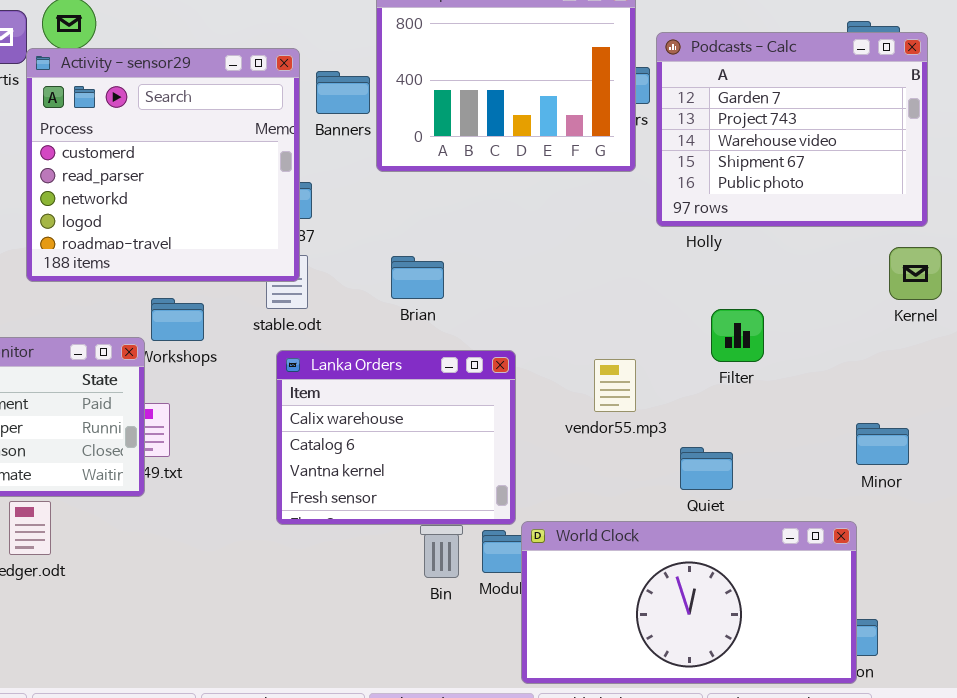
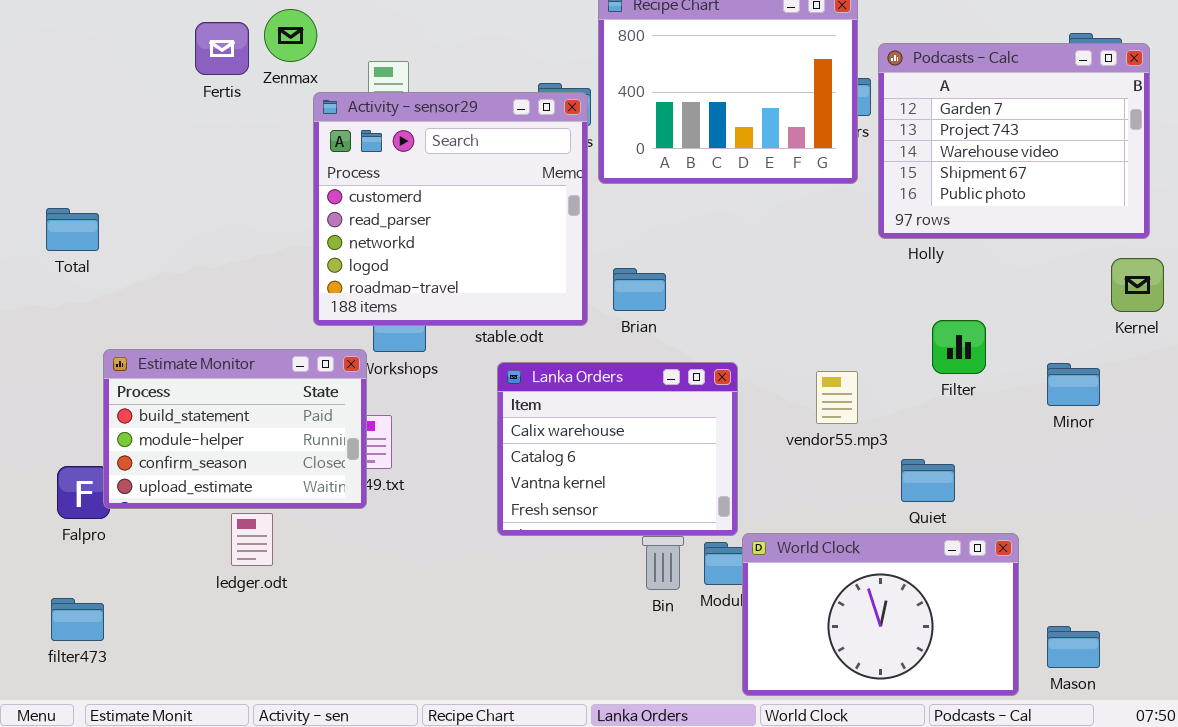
Activity - sensor29: [26,48,300,282] -> [313,92,588,326], moved
Minor: [856,423,909,465] -> [1047,363,1100,406], moved
World Clock: [521,521,857,684] -> [742,533,1019,696], resized

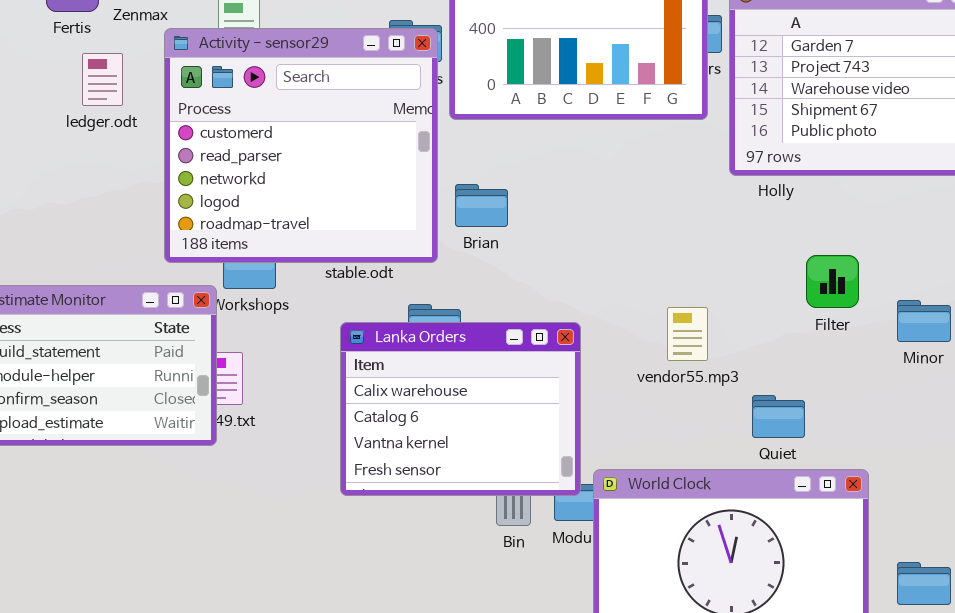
Brian: [613,268,666,311] -> [455,184,508,227], moved
Filter: [932,320,986,374] -> [806,255,859,308], moved
Lanka Orders: [497,362,738,536] -> [340,322,581,496], moved
ledger.odt: [231,513,273,566] -> [82,53,123,106], moved

